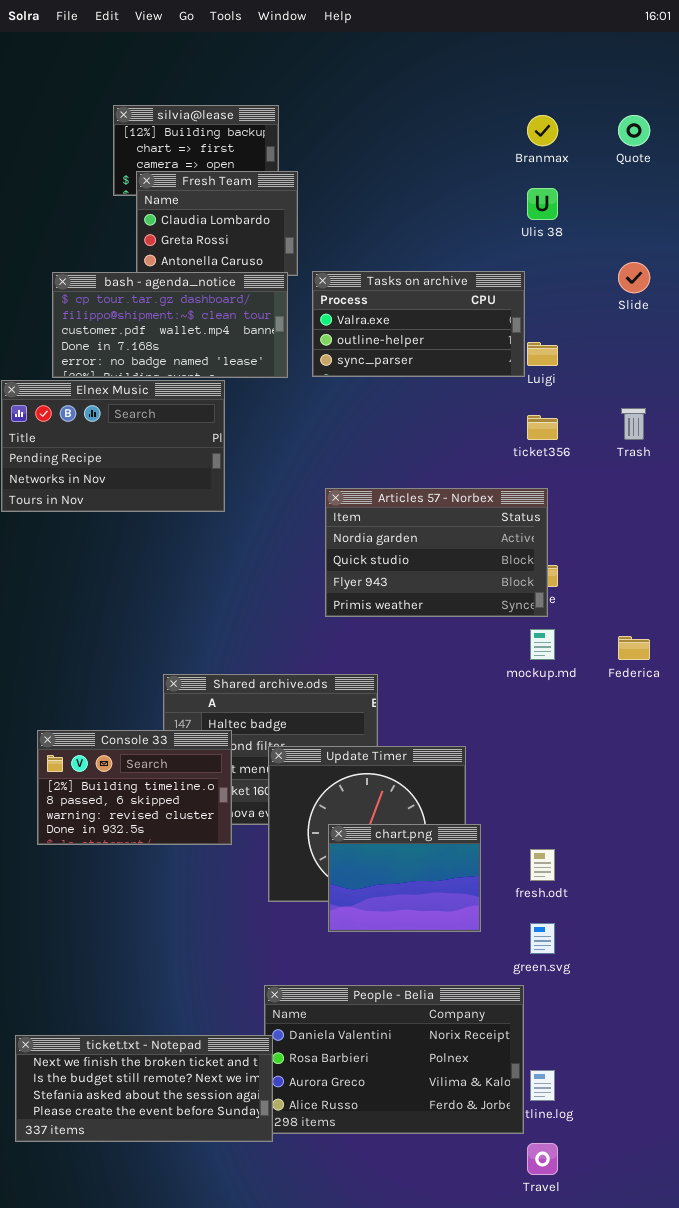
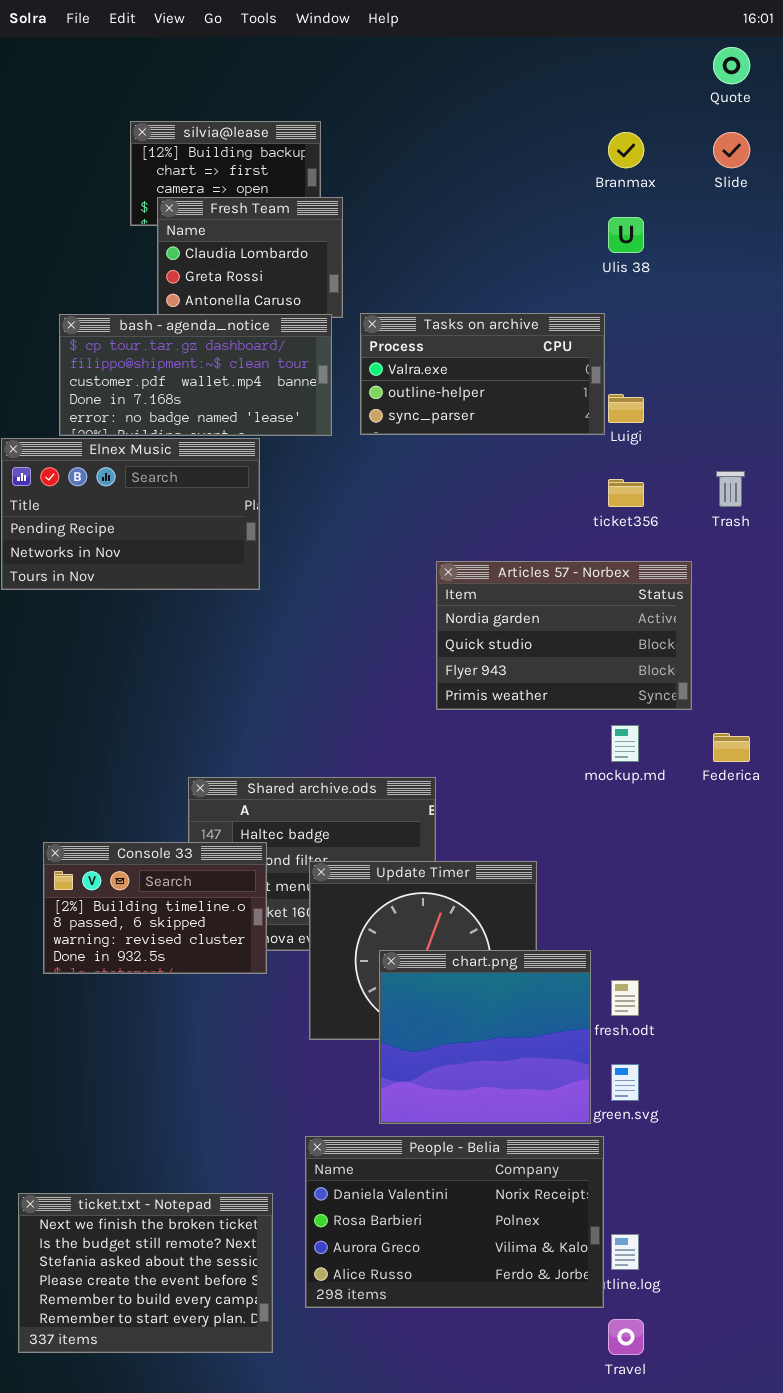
Quote: [618,115,650,146] -> [713,47,750,84], moved
Slide: [618,262,650,293] -> [713,132,750,168], moved
Articles 57 - Norbex: [325,488,548,617] -> [436,561,692,710], moved
chart.png: [328,824,481,932] -> [379,950,591,1124], resized
ticket.txt - Notepad: [15,1035,273,1142] -> [18,1193,273,1353], resized

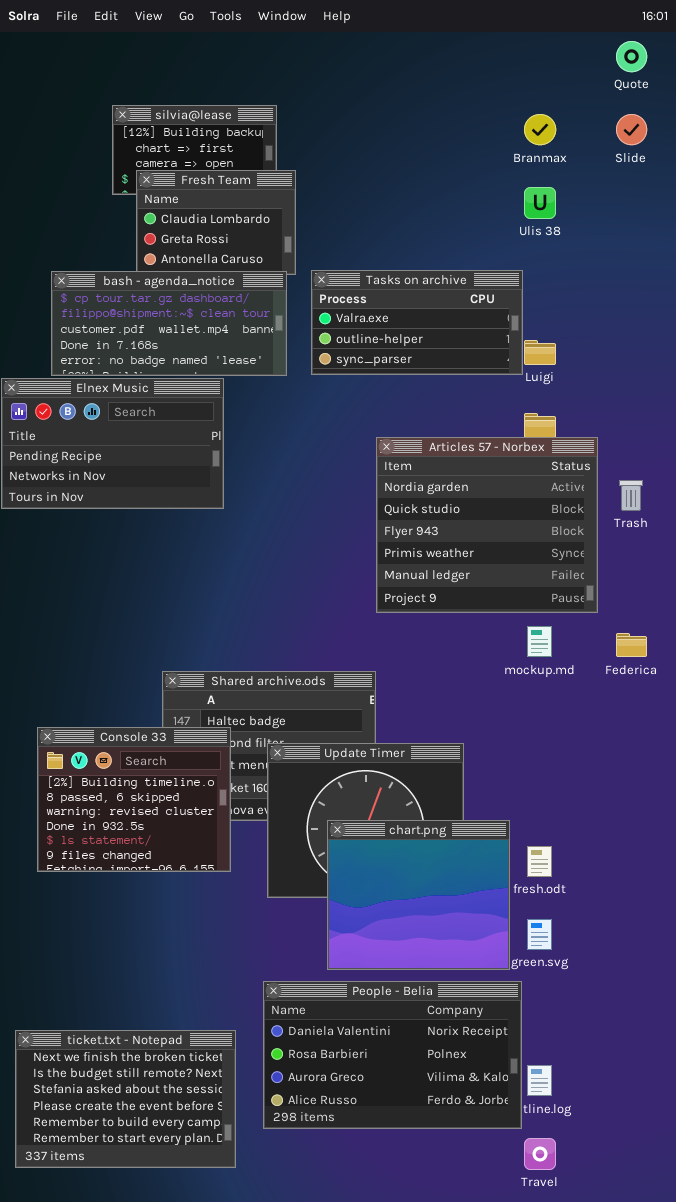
Trash: [716,471,745,507] -> [619,480,643,511], moved
Articles 57 - Norbex: [436,561,692,710] -> [376,437,598,613], resized
Console 33: [43,842,267,974] -> [37,727,231,872], resized

